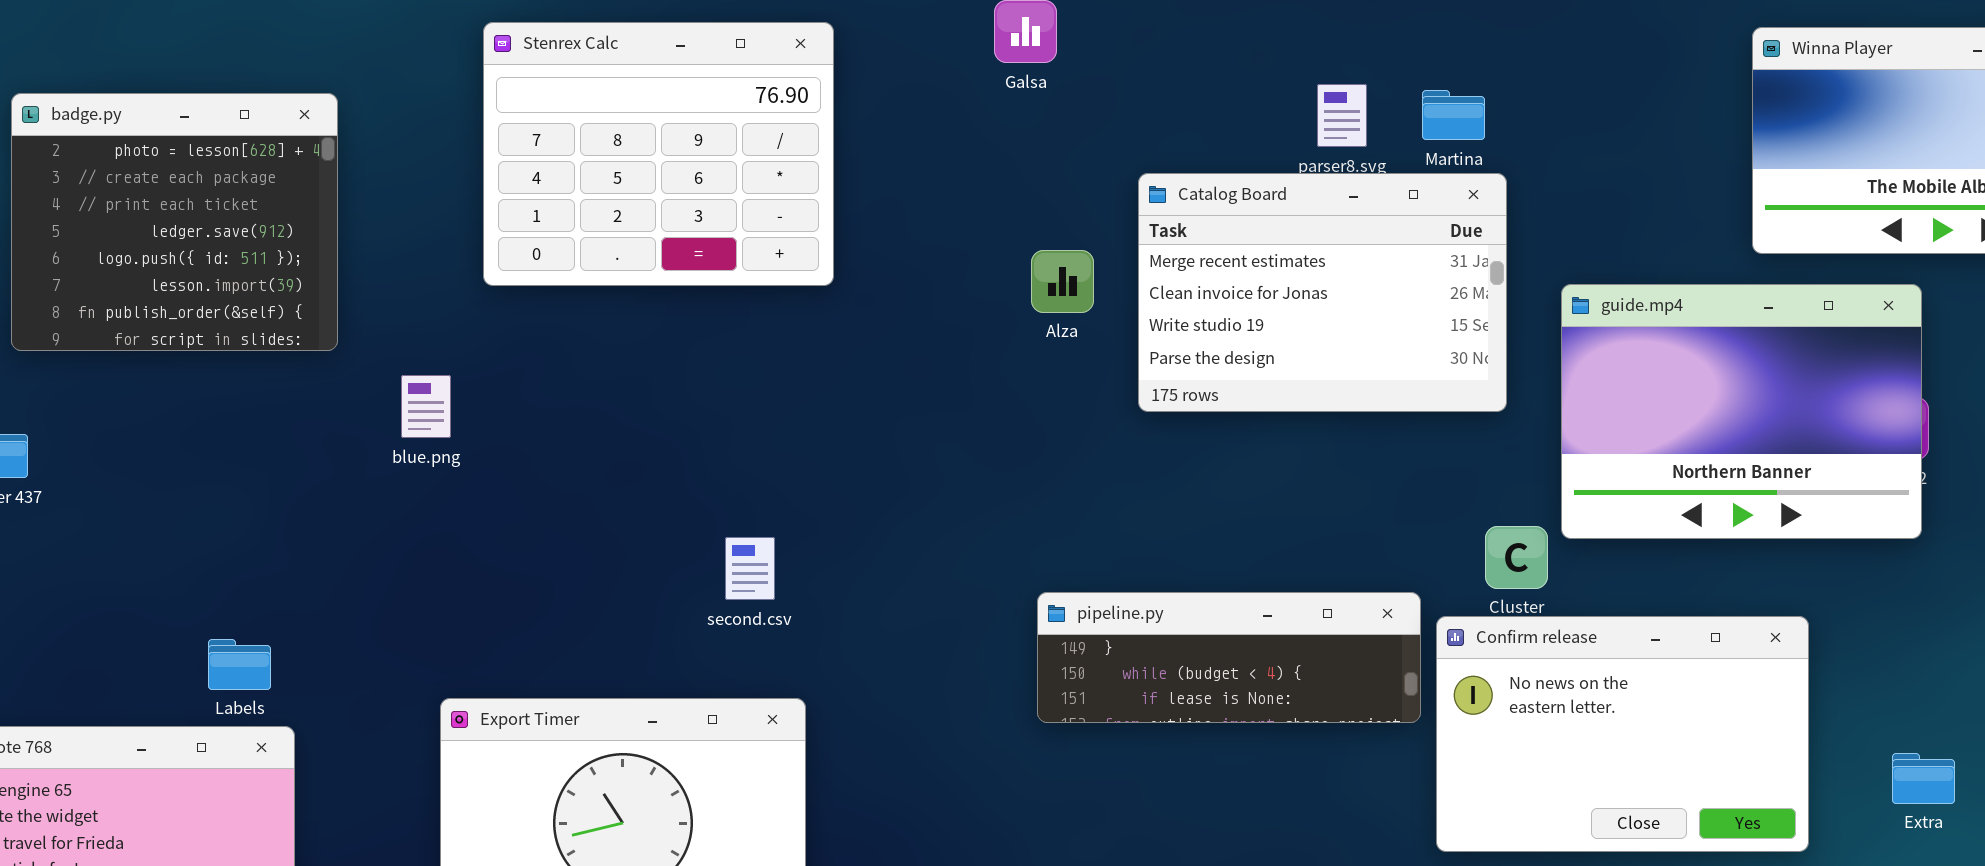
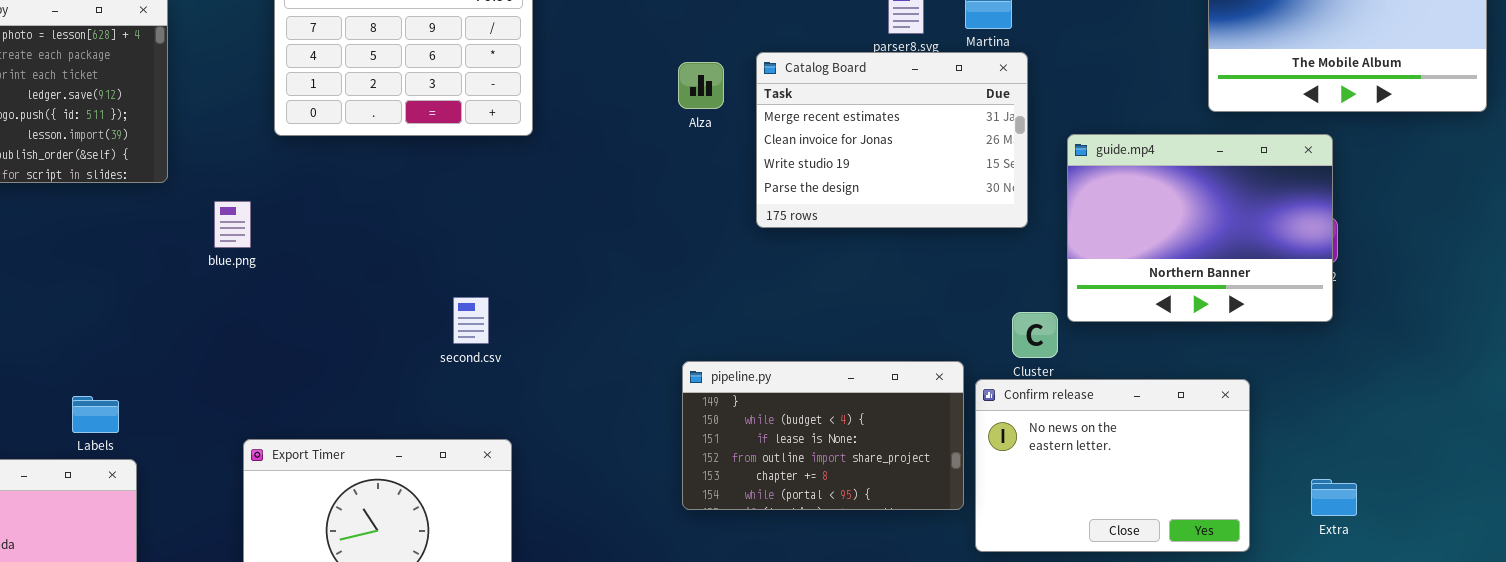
Alza: [1031,250,1094,313] -> [678,62,724,109], moved
second.csv: [725,537,775,600] -> [453,297,489,344], moved
pipeline.py: [1037,592,1421,723] -> [682,361,964,510], resized

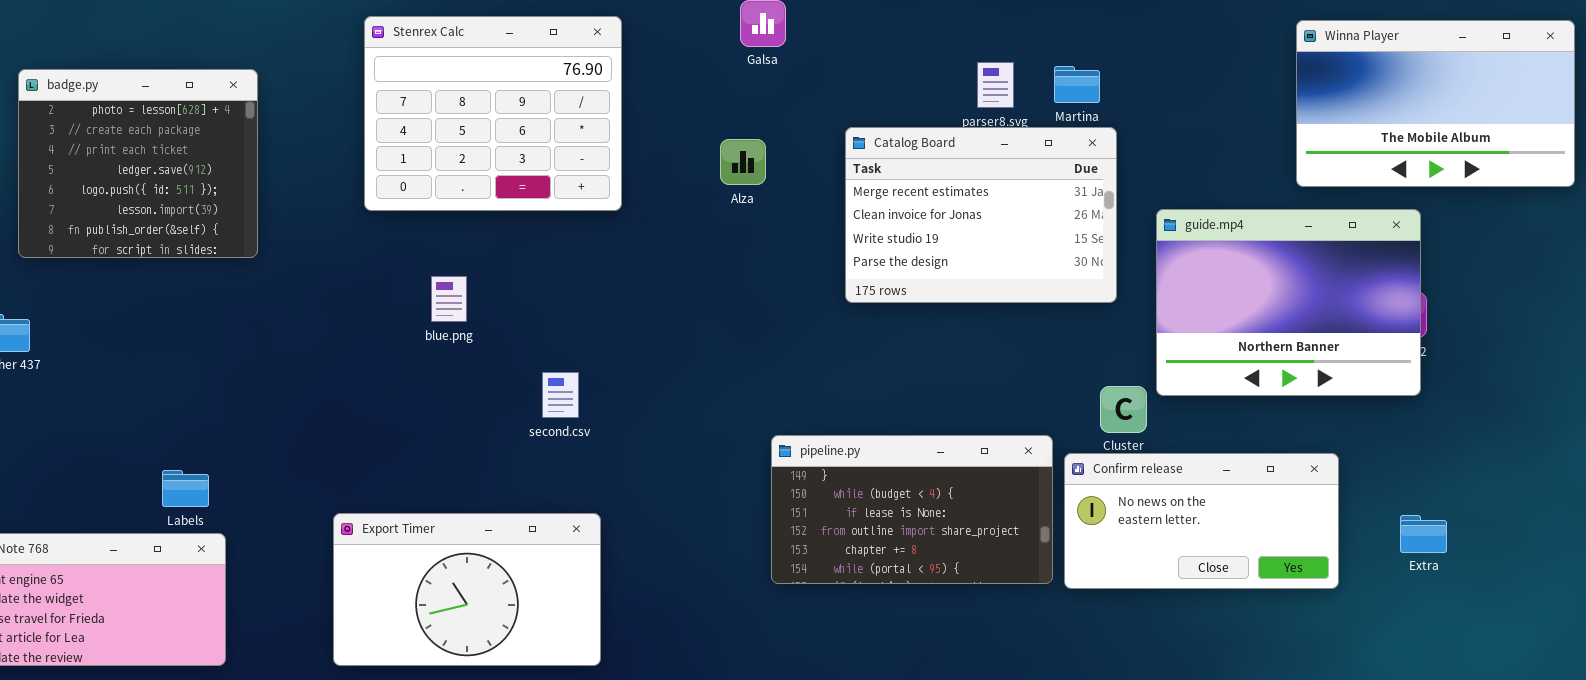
Alza: [678,62,724,109] -> [720,139,766,185], moved
blue.png: [214,201,251,248] -> [431,276,467,322], moved
Confirm release: [975,379,1250,552] -> [1064,453,1339,589], resized
Extra: [1311,479,1357,516] -> [1400,515,1447,553], moved

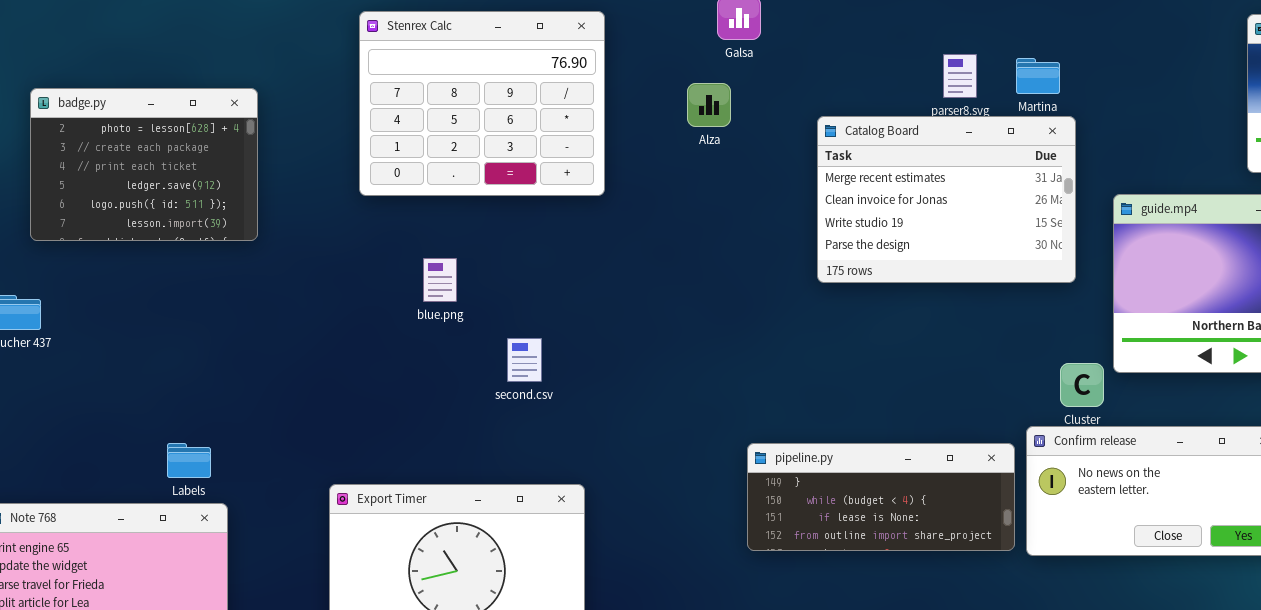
badge.py: [18,69,258,258] -> [30,88,258,241], resized
Alza: [720,139,766,185] -> [687,83,731,127], moved
second.csv: [542,372,579,418] -> [507,338,542,382], moved
pipeline.py: [771,435,1053,584] -> [747,443,1015,551], resized

